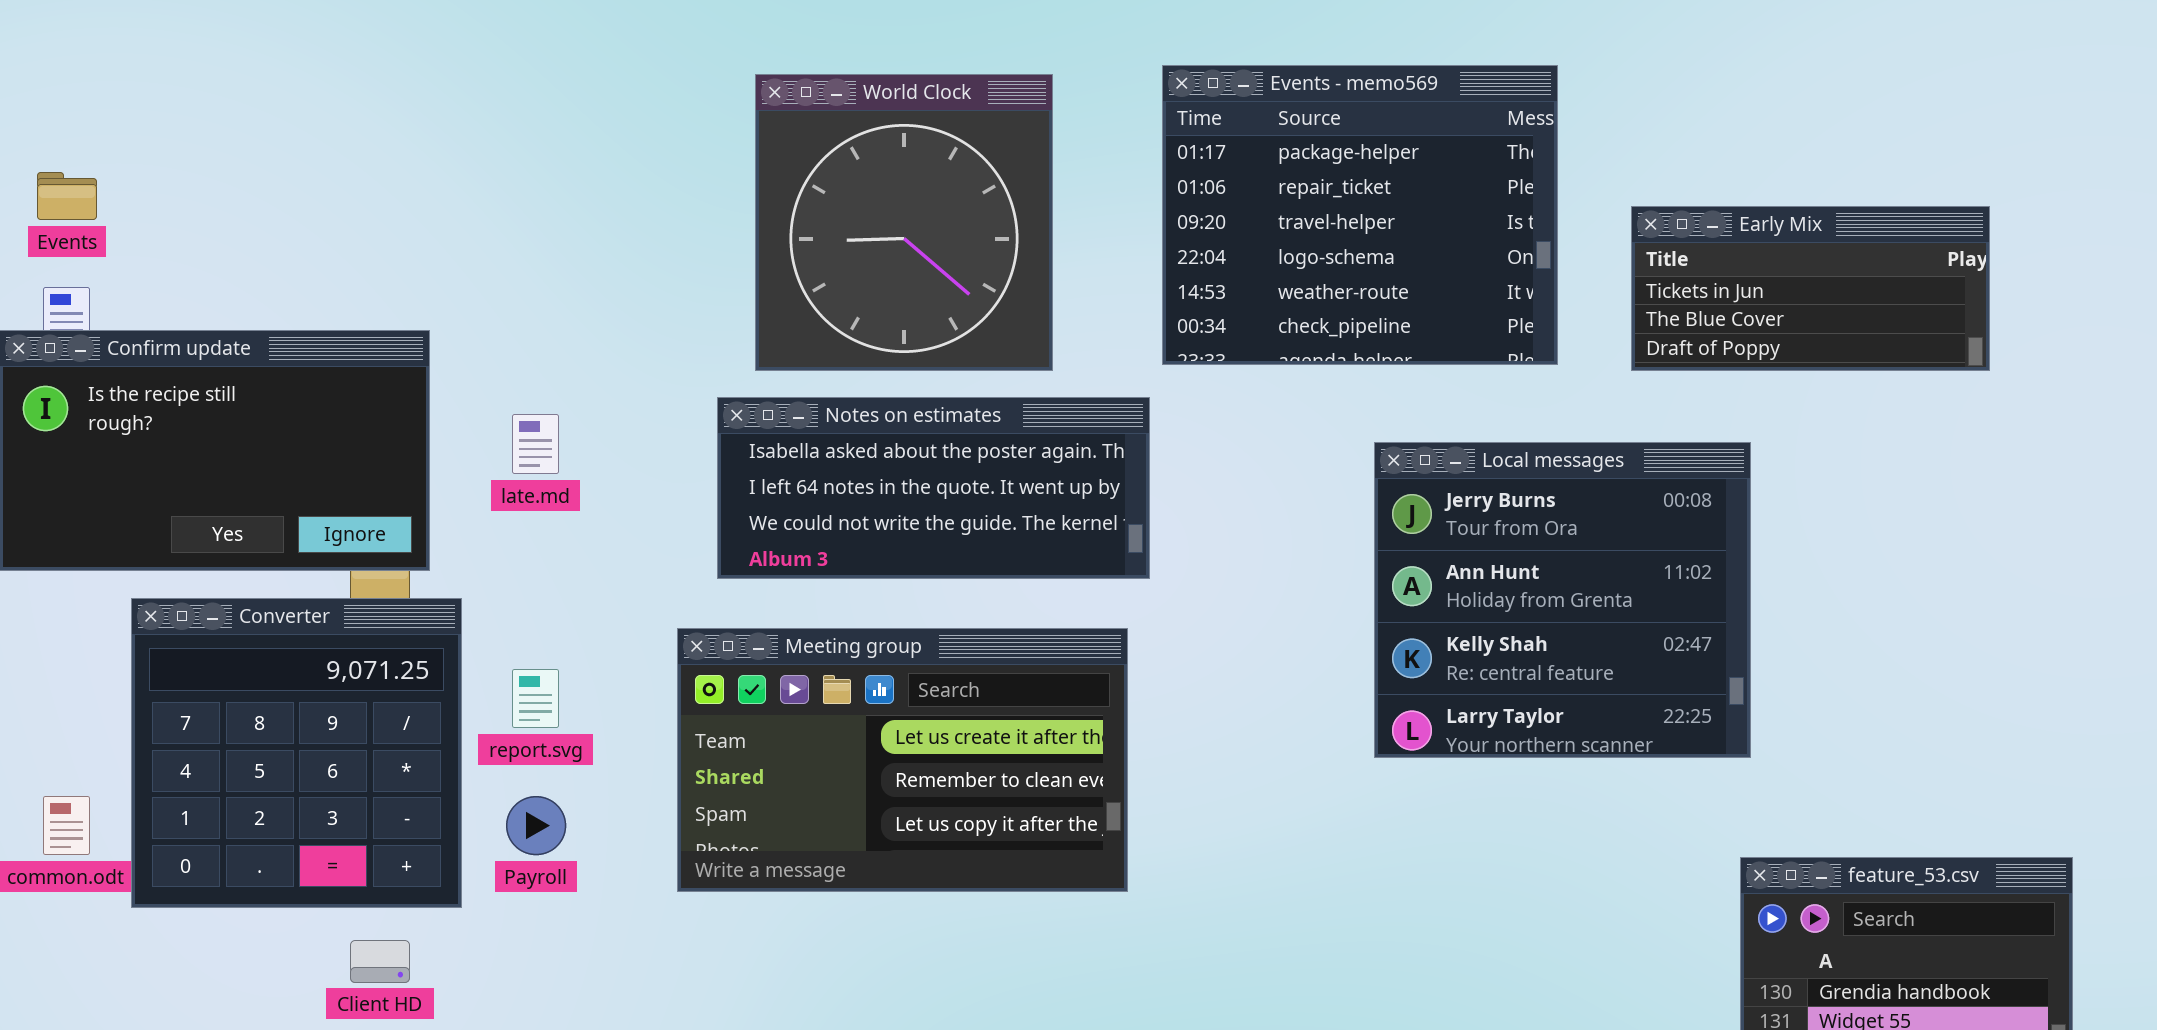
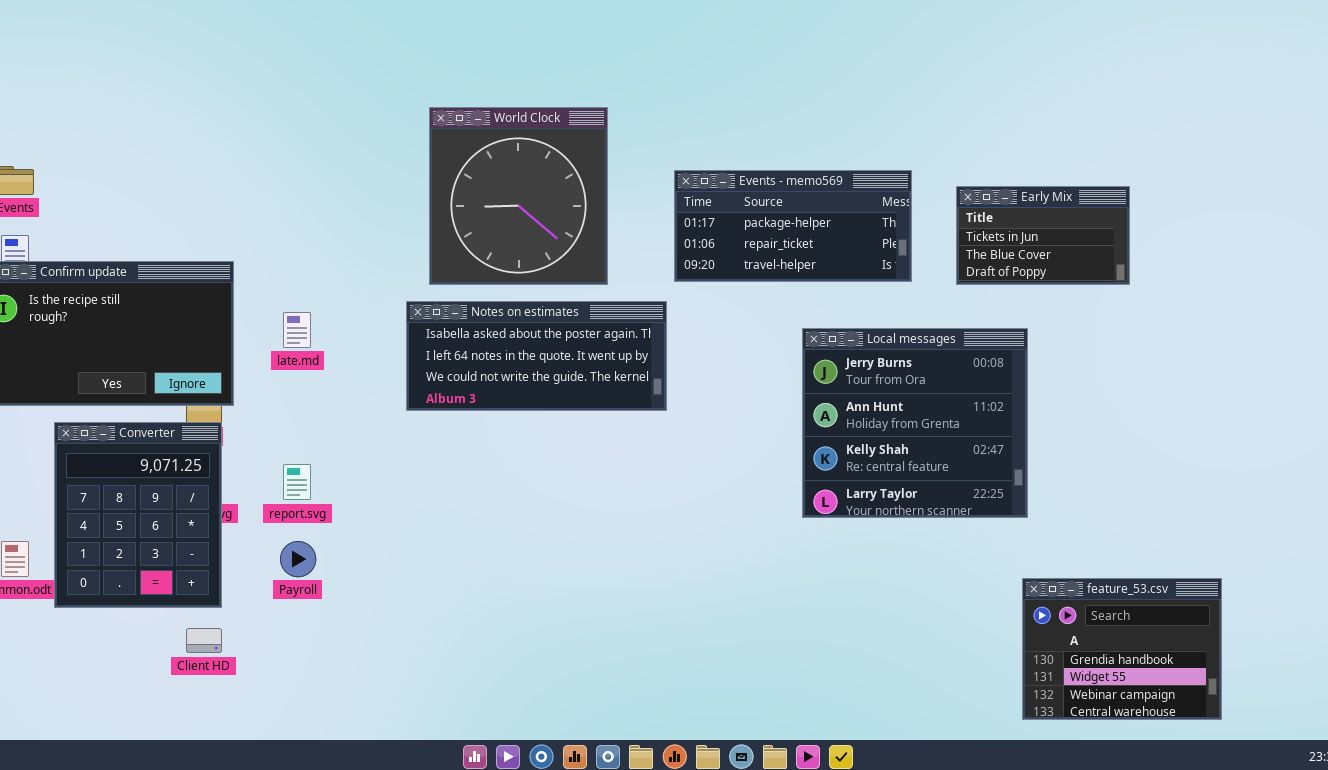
Events - memo569: [1162,65,1558,365] -> [674,170,912,282], resized
Early Mix: [1631,206,1990,371] -> [956,186,1130,285], resized
Converter: [131,598,462,908] -> [54,422,222,608], resized
Meeting group: [677,628,1128,892] -> none, closed

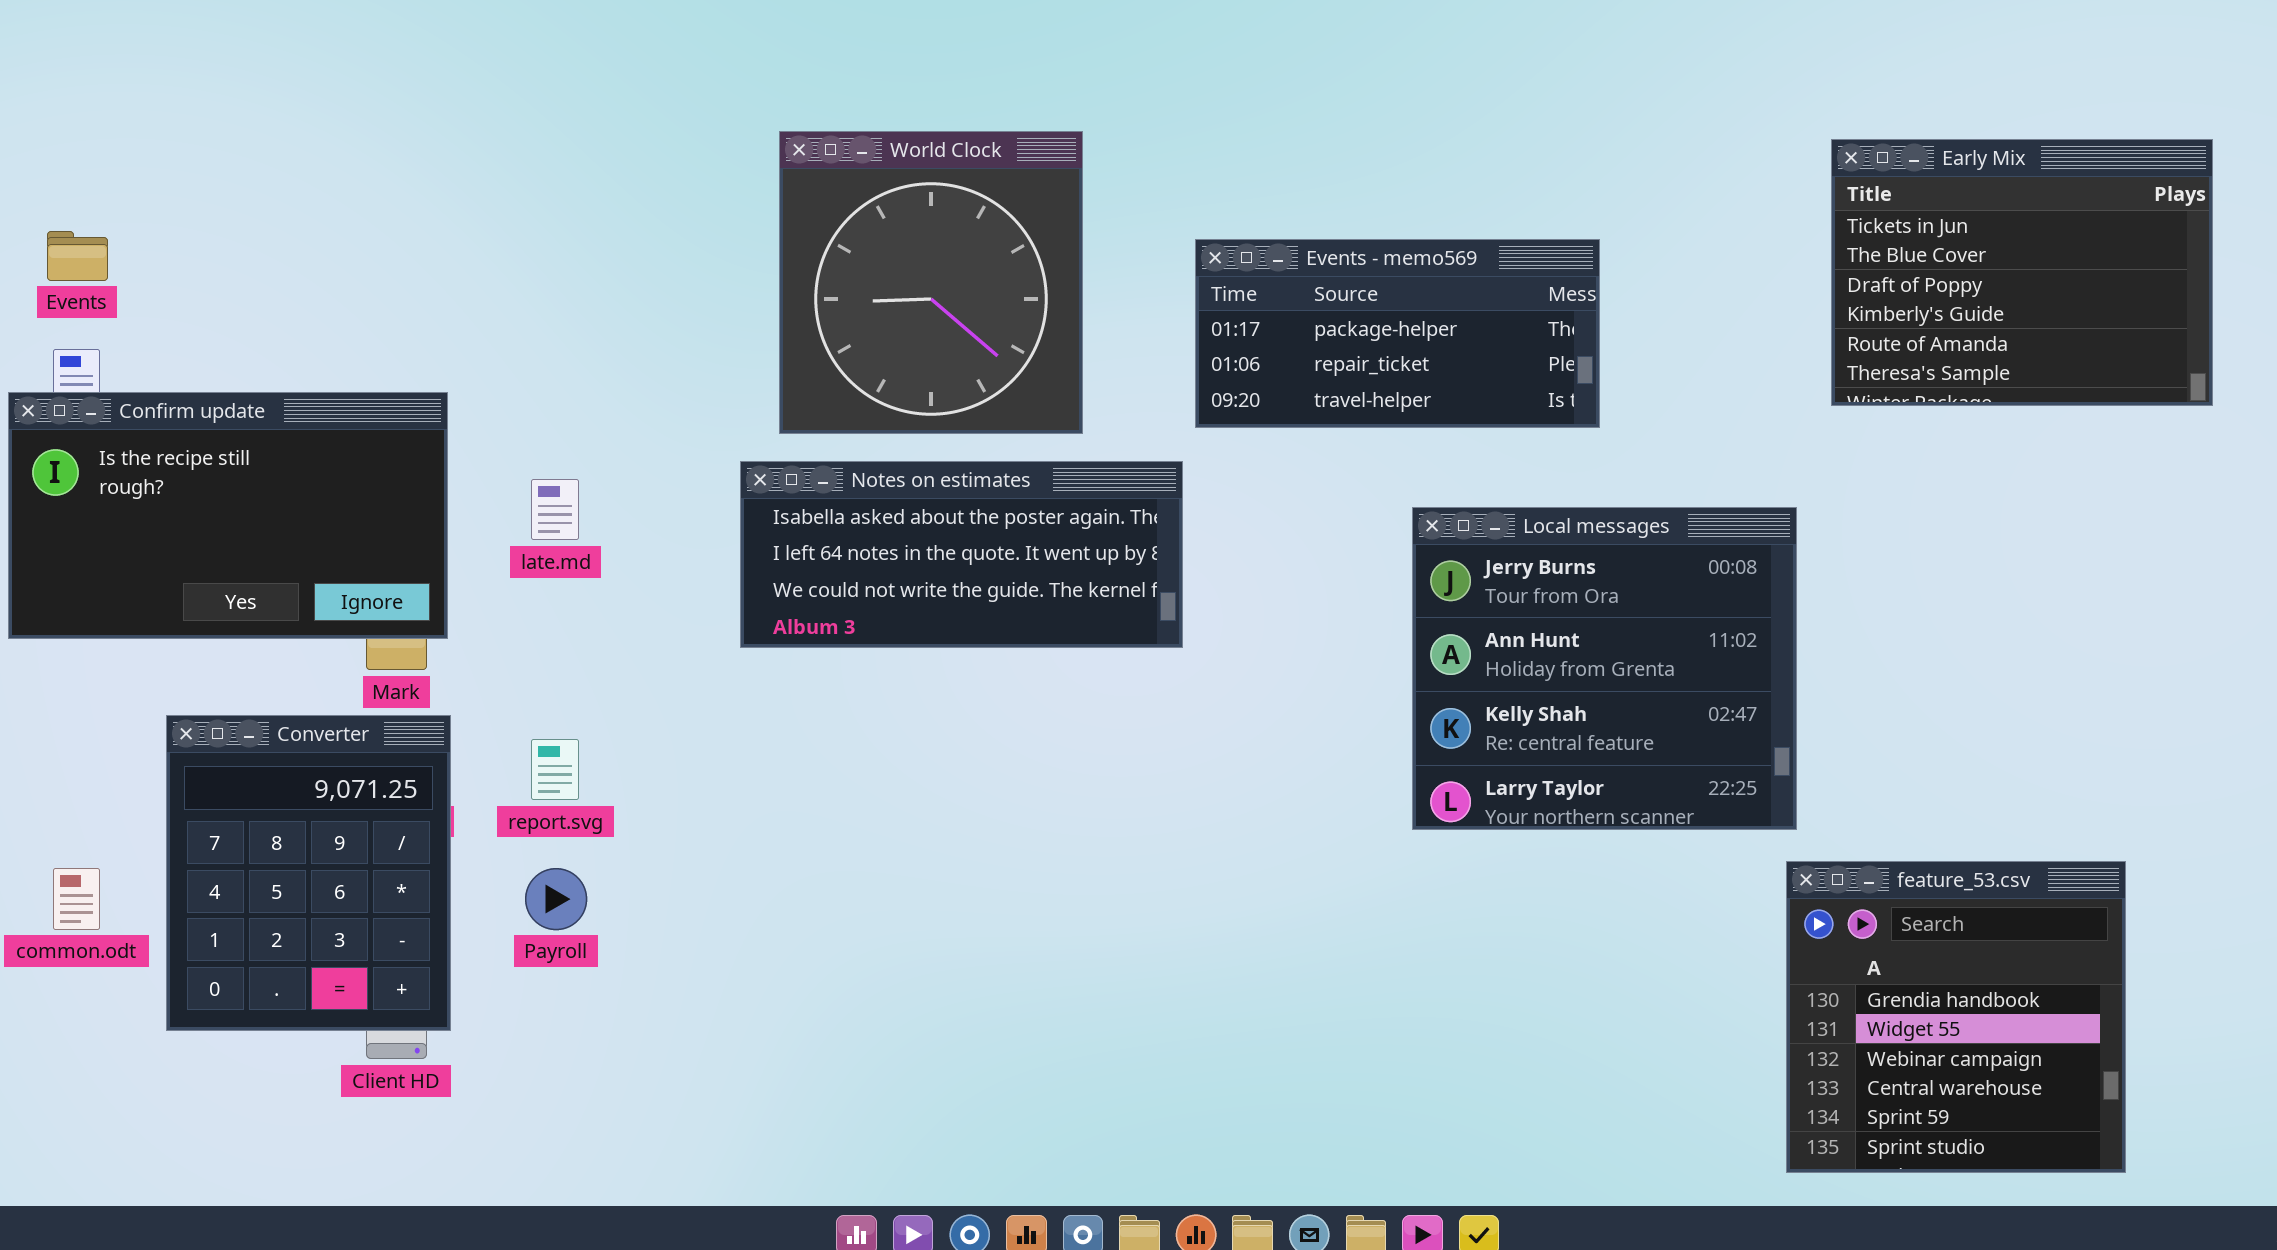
Early Mix: [956,186,1130,285] -> [1831,139,2213,406], moved, resized
Converter: [54,422,222,608] -> [166,715,451,1031], moved
feature_53.csv: [1022,578,1222,720] -> [1786,861,2126,1173], resized

